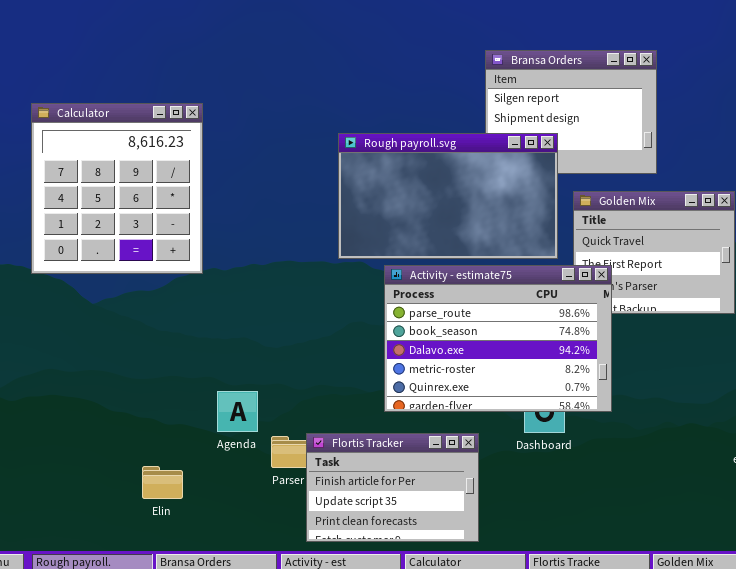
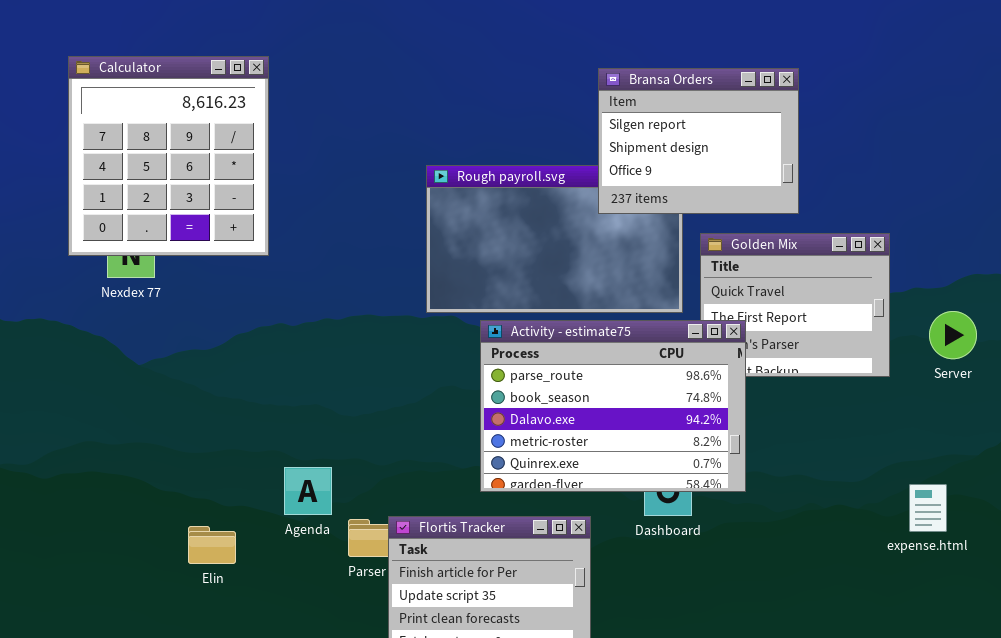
Bransa Orders: [485,50,657,174] -> [598,68,799,214], raised
Calculator: [31,103,203,274] -> [68,56,269,256], moved
Elin: [142,466,183,499] -> [188,526,236,564], moved

